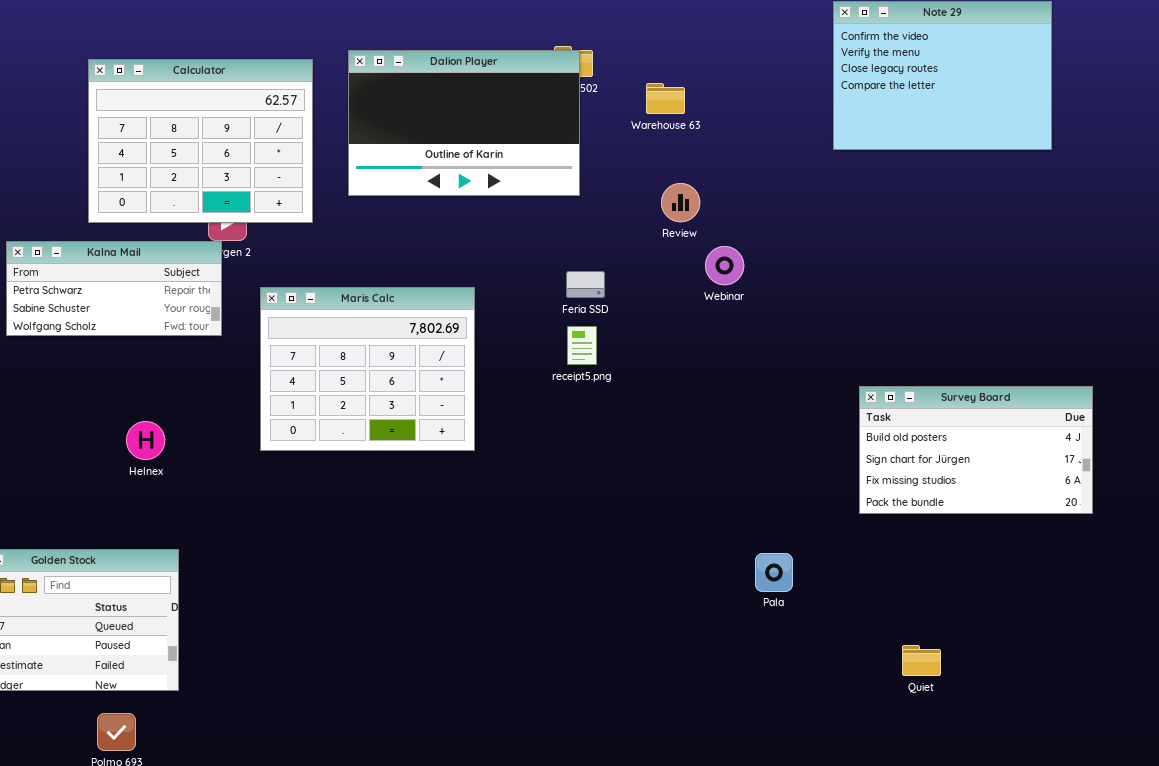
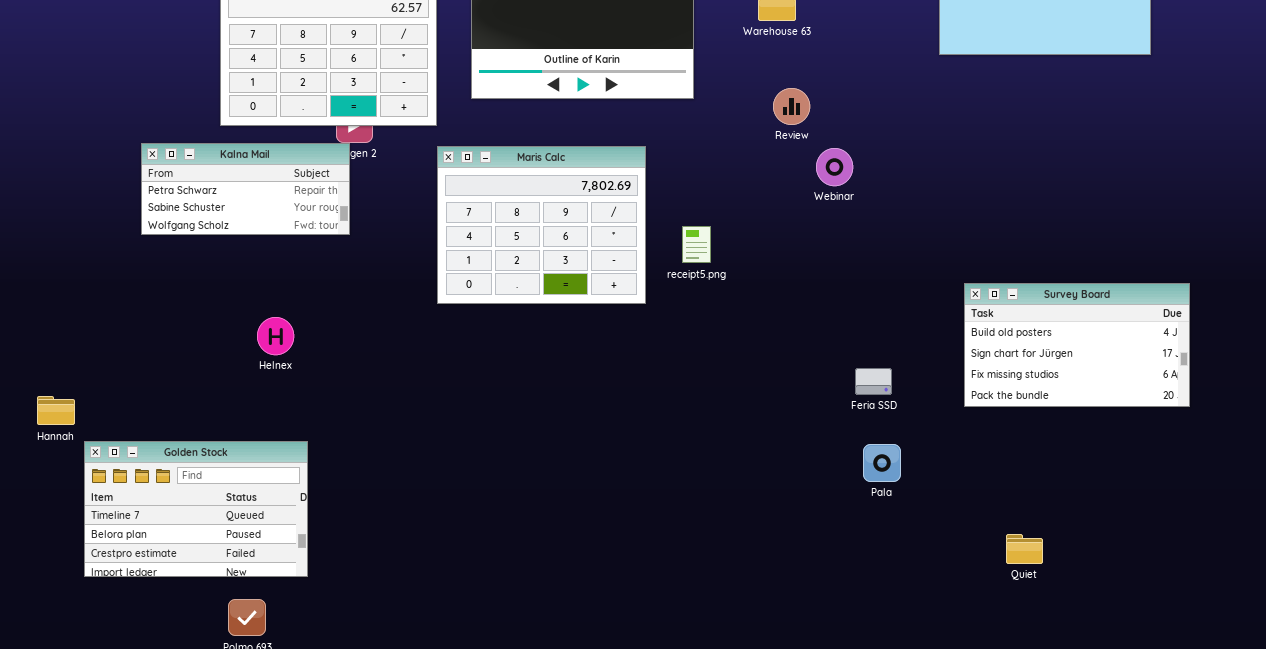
Feria SSD: [566,271,605,298] -> [855,368,892,395], moved
Maris Calc: [260,287,475,451] -> [437,146,646,304], moved

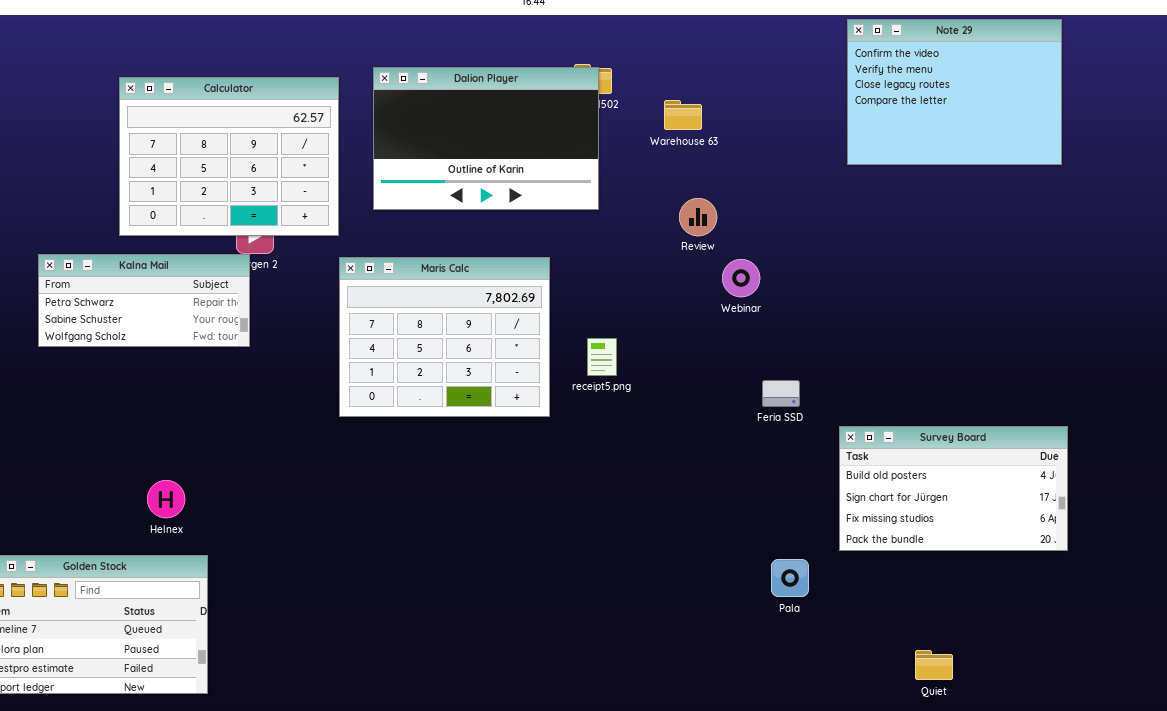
Survey Board: [964,283,1190,407] -> [839,426,1068,551], moved
Helnex: [257,317,294,355] -> [147,480,185,518], moved
Feria SSD: [855,368,892,395] -> [762,380,800,407], moved

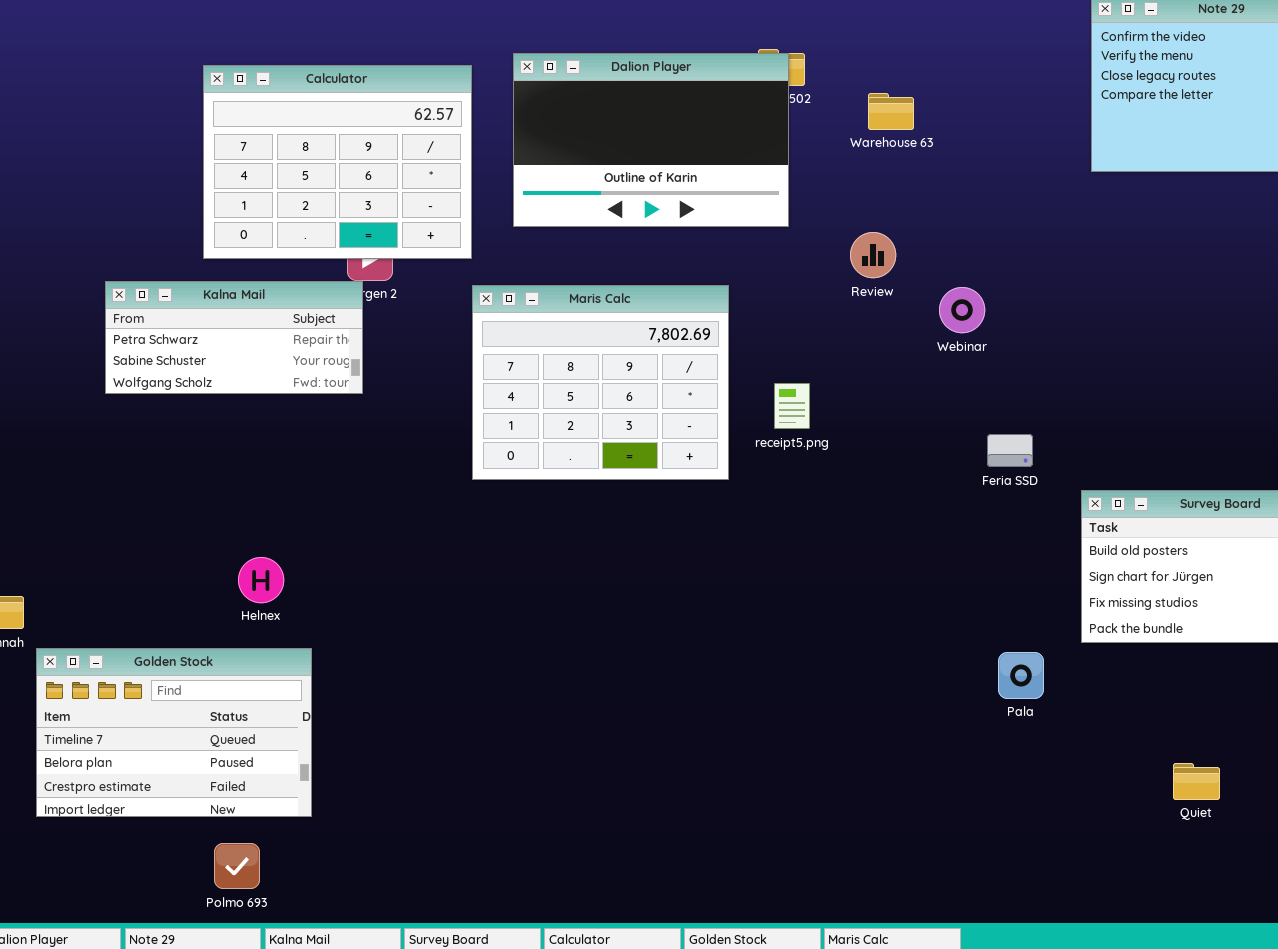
Review: [679,198,717,236] -> [850,232,896,278], moved

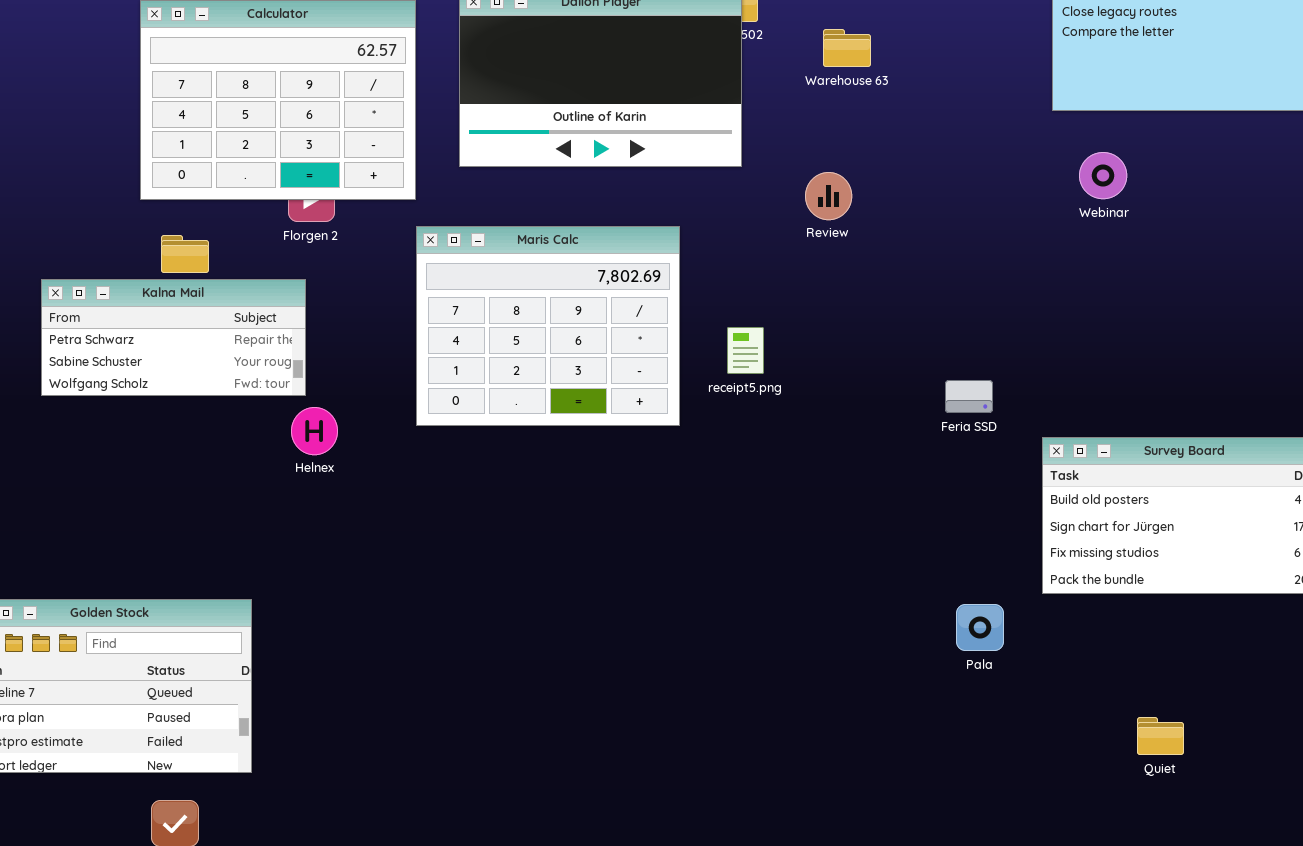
Kalna Mail: [105,281,363,394] -> [41,279,306,396], moved
Webinar: [939,287,985,333] -> [1079,152,1127,199], moved
Helnex: [238,557,284,603] -> [291,407,338,455], moved

